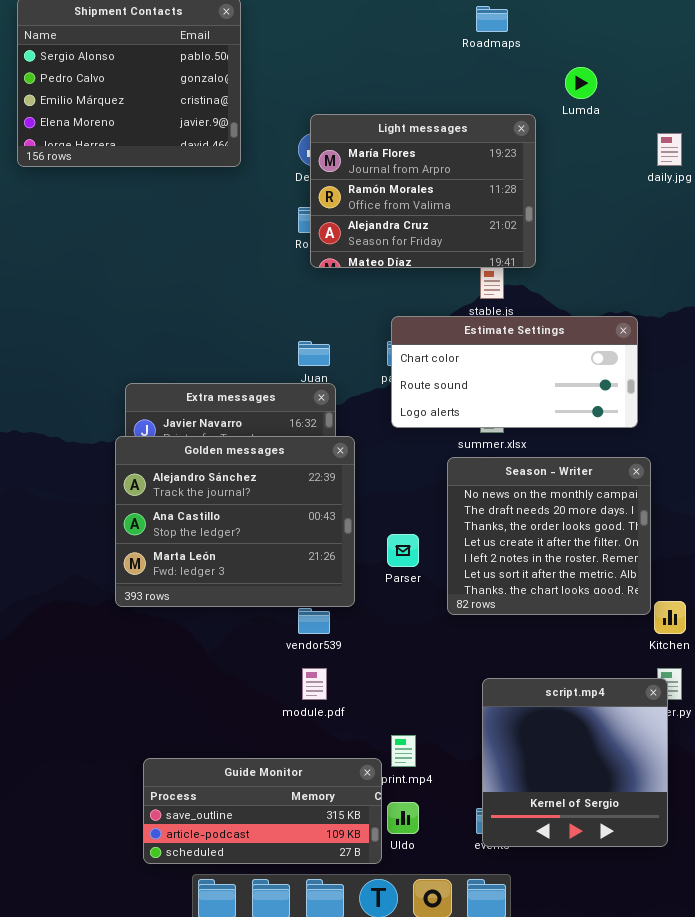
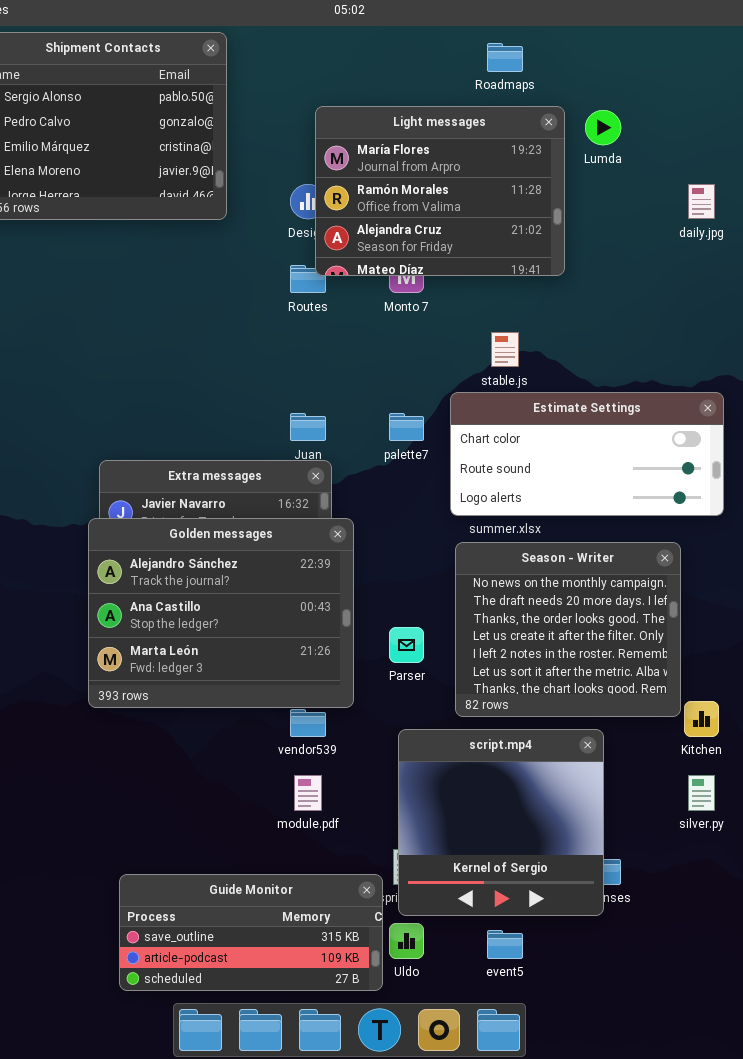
Light messages: [310,114,536,268] -> [315,106,565,276], moved
Estimate Settings: [391,316,638,428] -> [450,392,724,516], moved
script.mp4: [482,678,668,847] -> [398,729,604,916], moved

